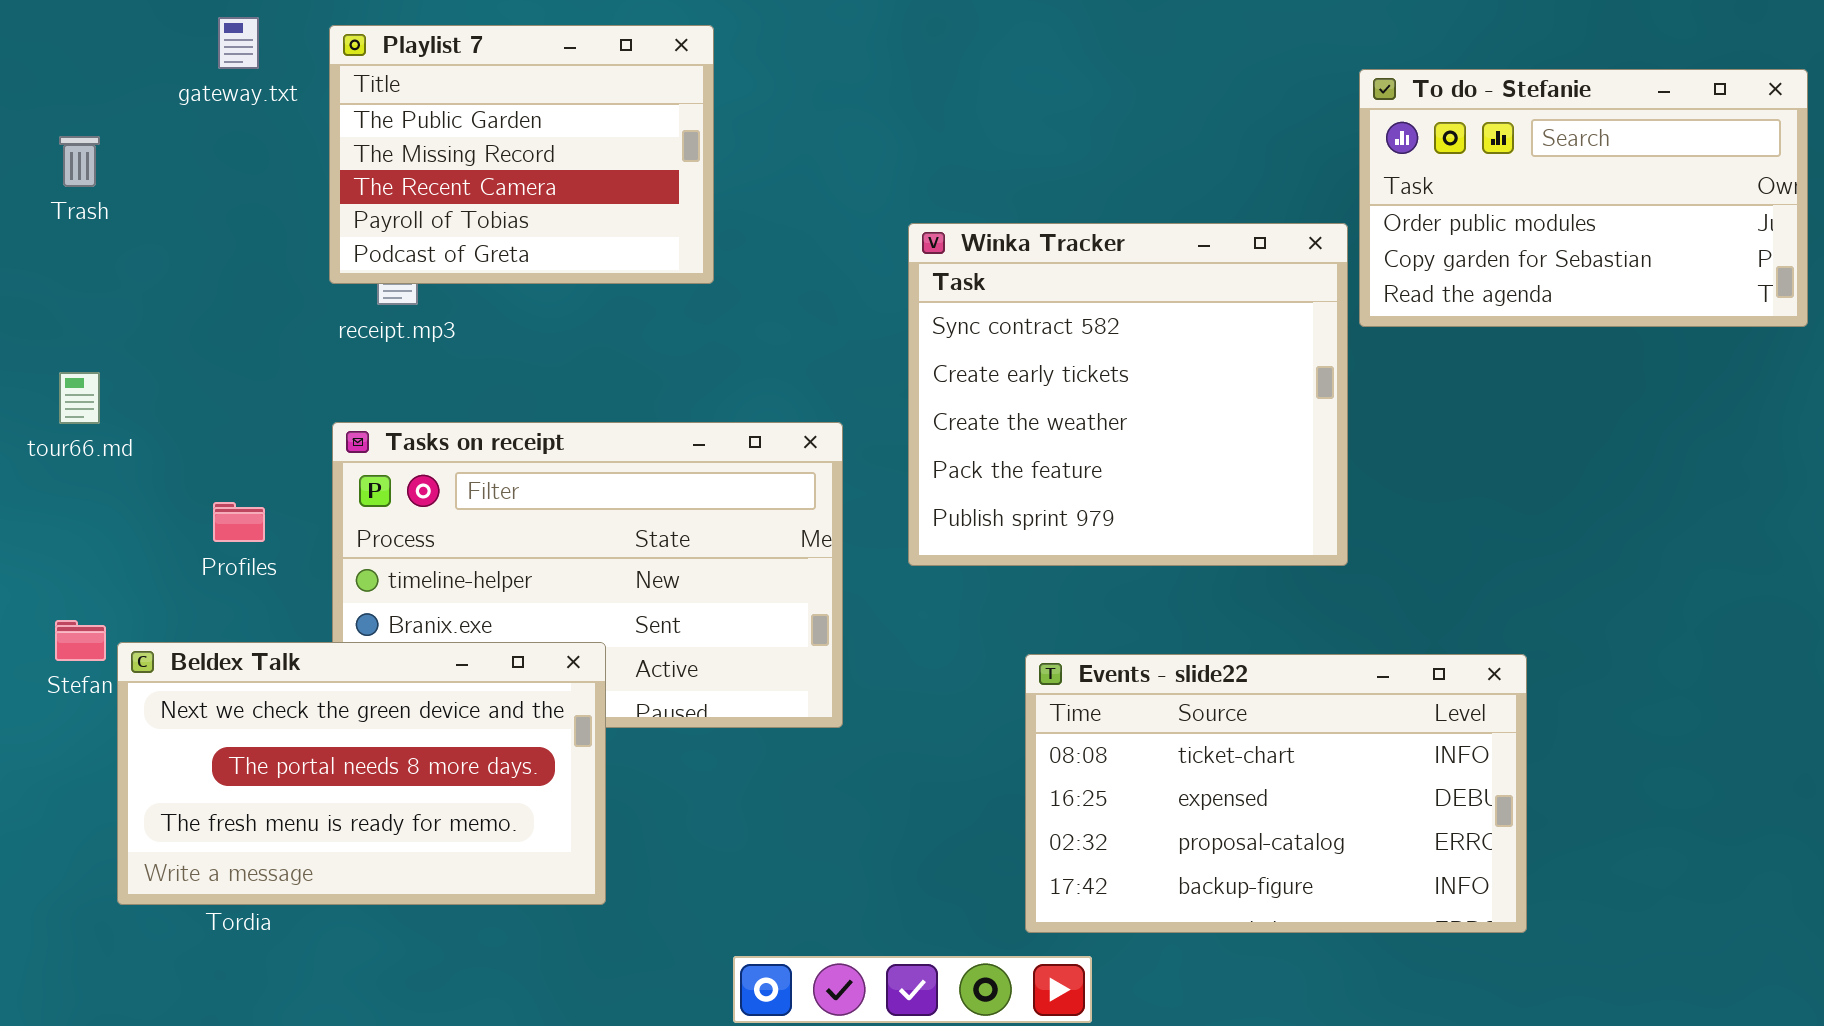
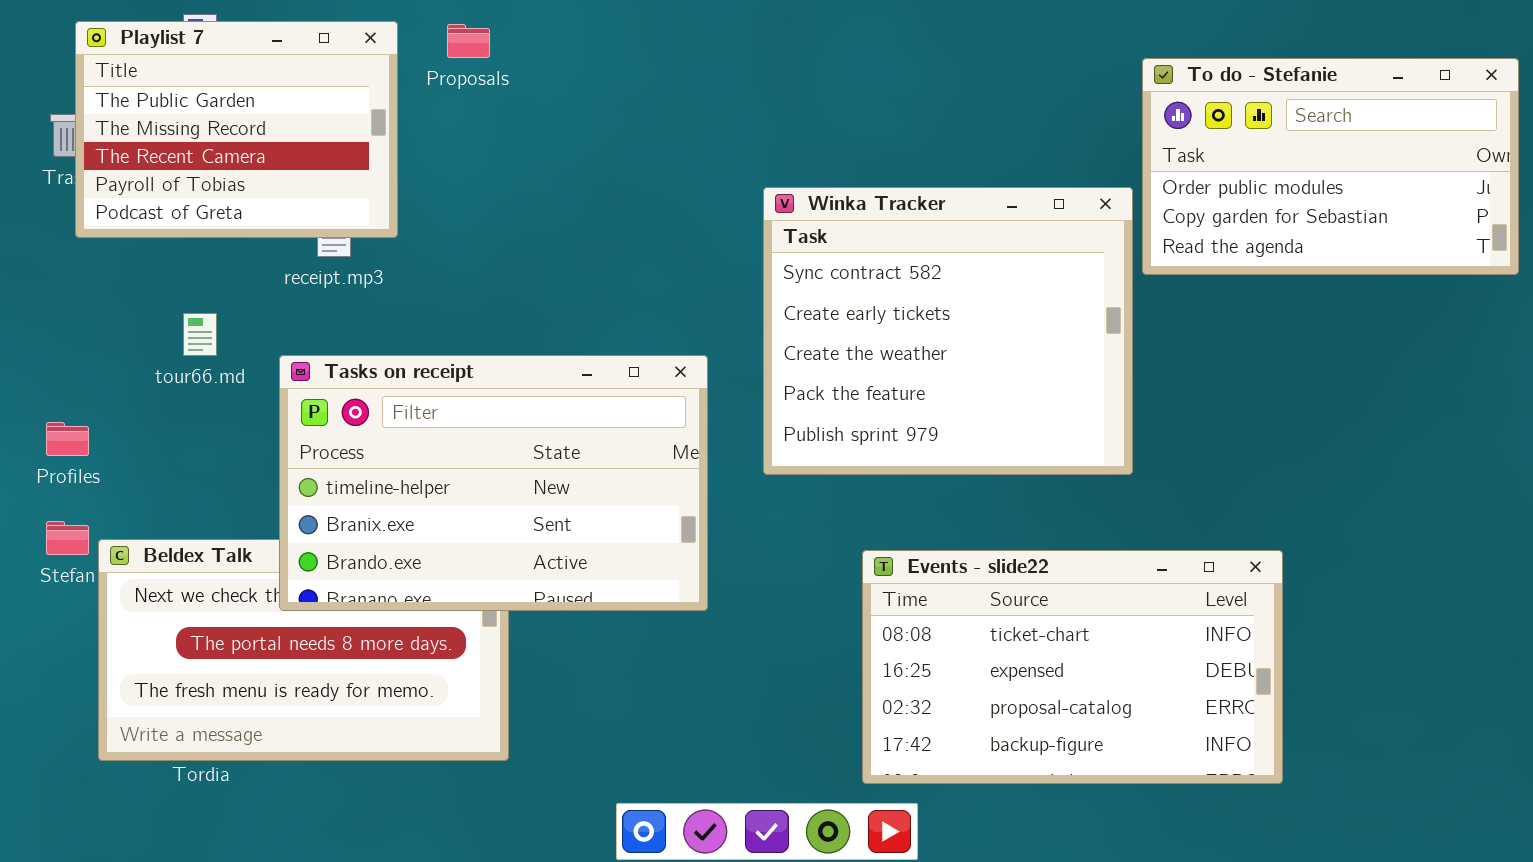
Playlist 7: [329,25,714,284] -> [75,21,398,238], moved
tour66.md: [59,372,100,424] -> [183,313,217,356], moved
Tasks on receipt: [332,422,843,728] -> [279,355,708,611], raised
Profiles: [213,502,265,542] -> [46,422,89,456], moved

